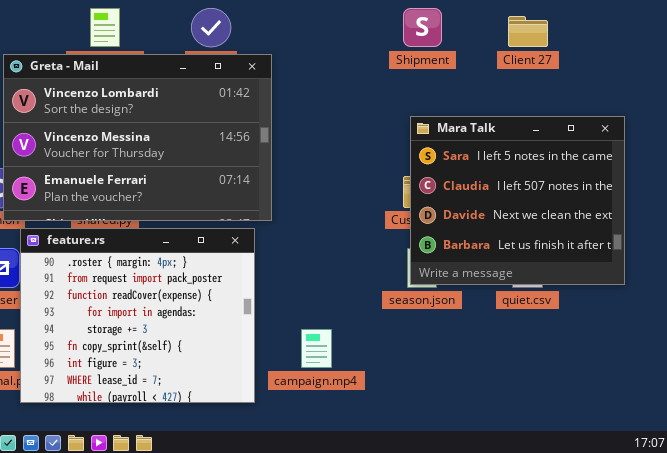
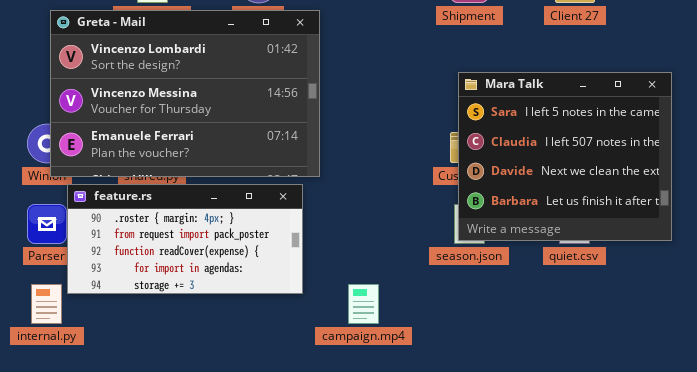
feature.rs: [20,228,255,403] -> [67,184,303,294], resized

